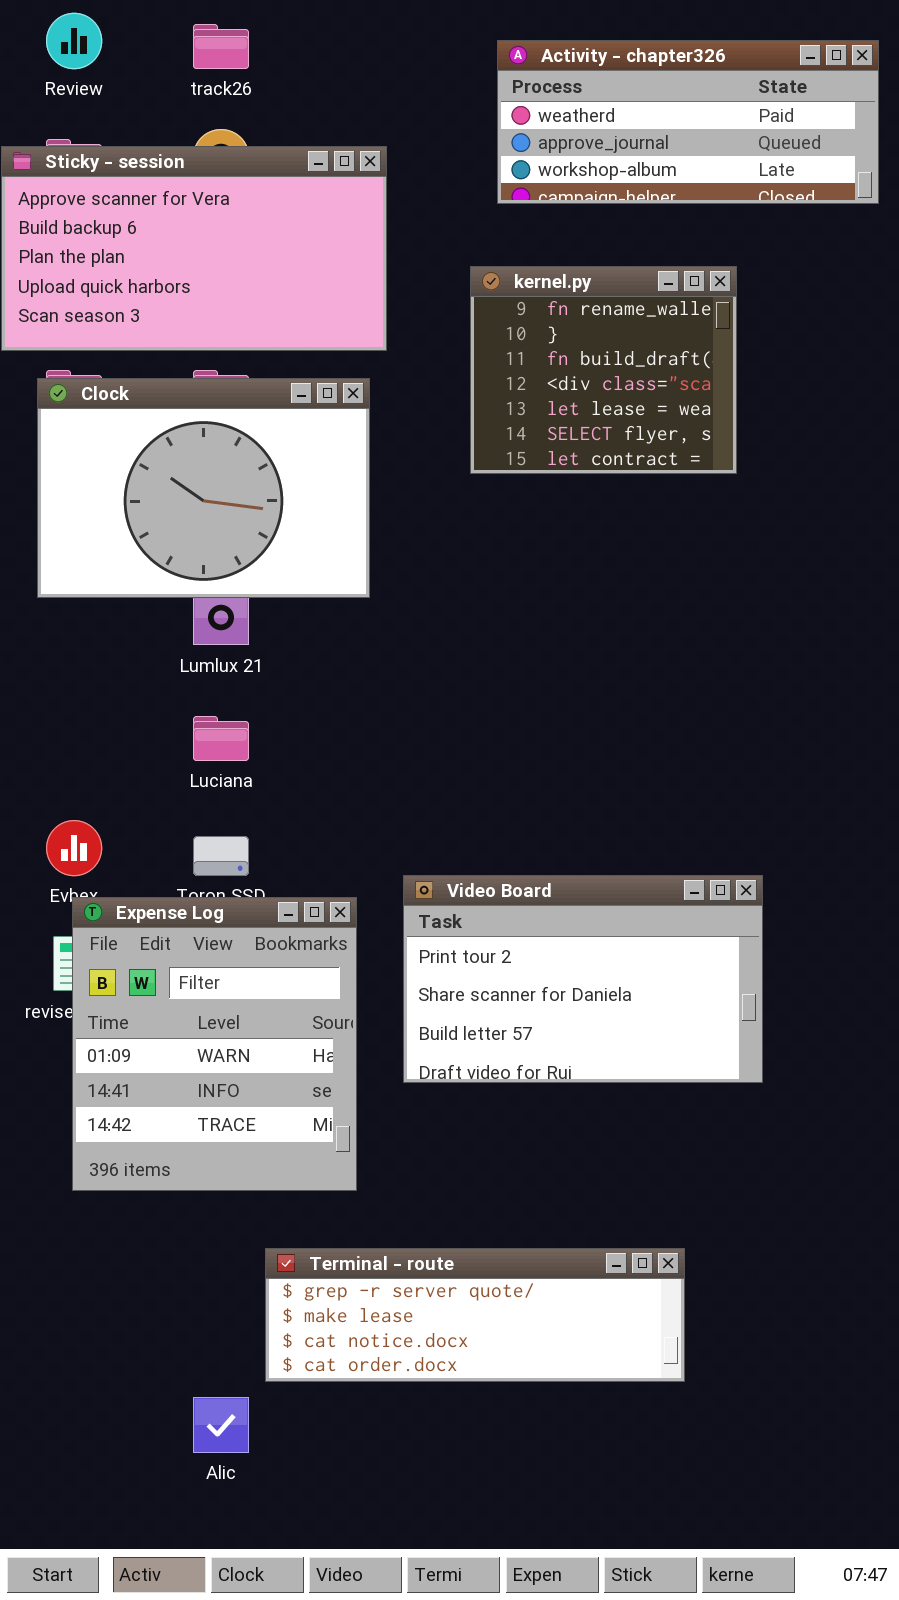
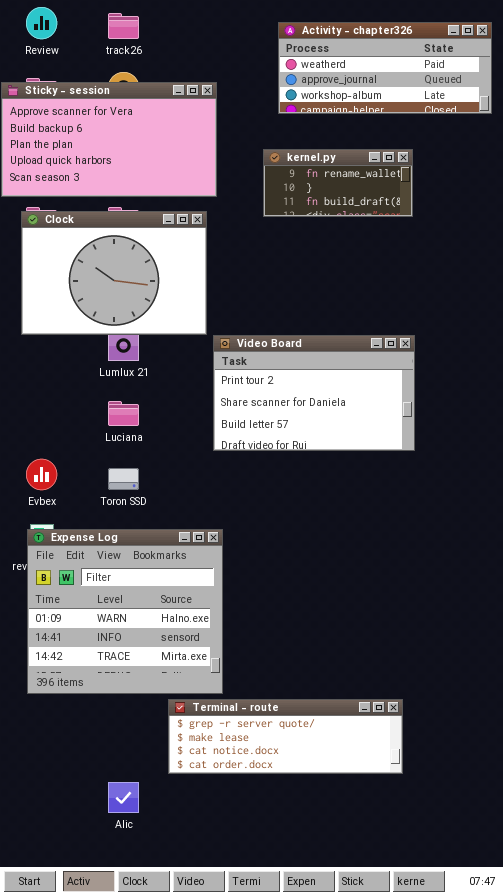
kernel.py: [470,266,737,474] -> [263,149,413,217], resized
Video Board: [403,875,763,1083] -> [213,335,415,451], moved
Expense Log: [72,897,357,1191] -> [27,529,223,694], moved, resized
Terminal - route: [265,1248,685,1382] -> [168,699,403,774], moved

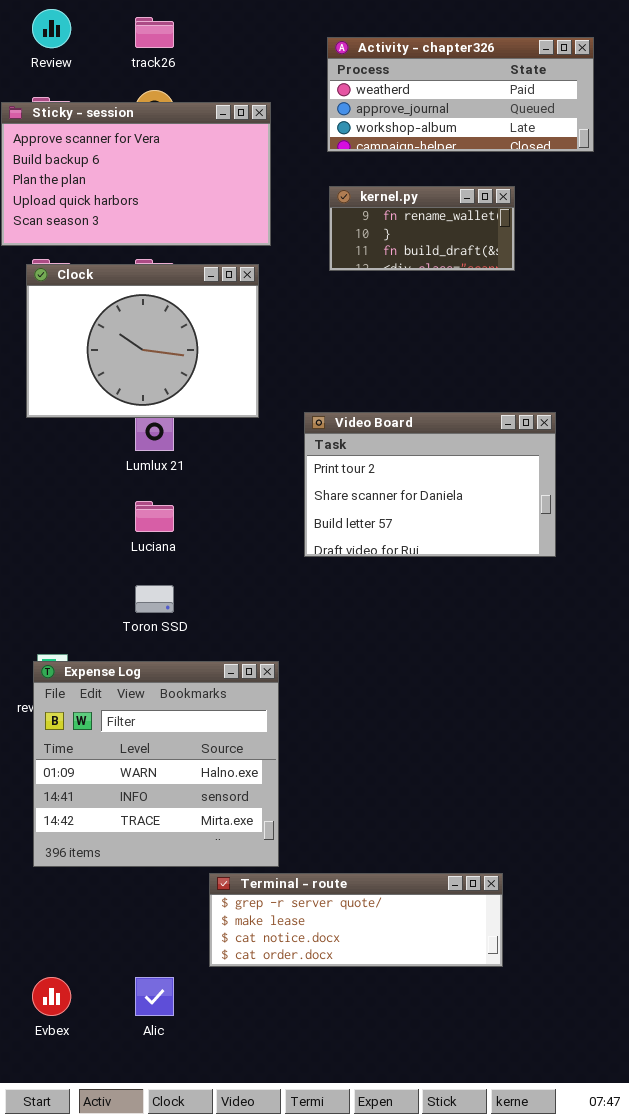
Activity - chapter326: [278,22,492,114] -> [327,37,594,152], moved
Video Board: [213,335,415,451] -> [304,412,556,557], moved
Evbex: [26,459,57,490] -> [32,977,71,1016], moved

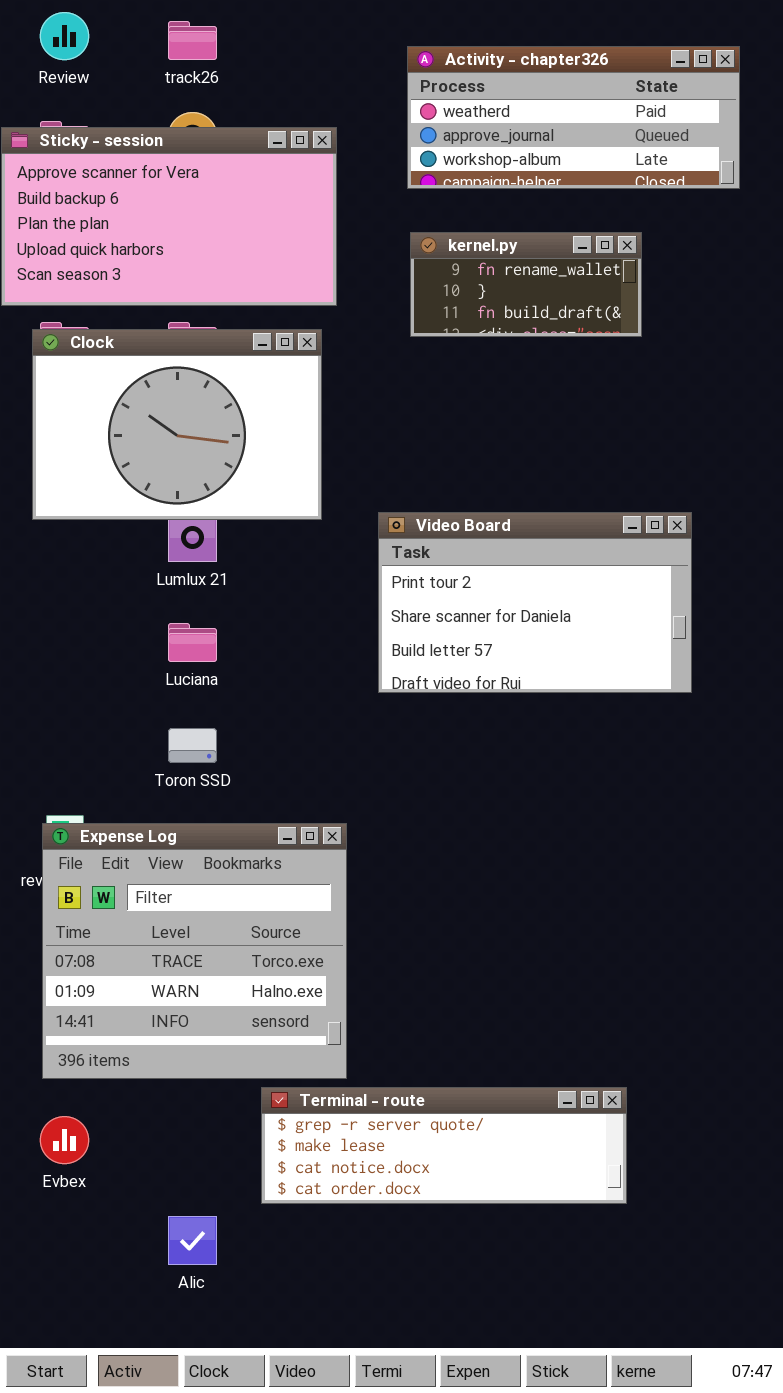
Expense Log: [33,661,279,867] -> [42,823,347,1079], scrolled up 1 row
Evbex: [32,977,71,1016] -> [40,1116,89,1164], moved

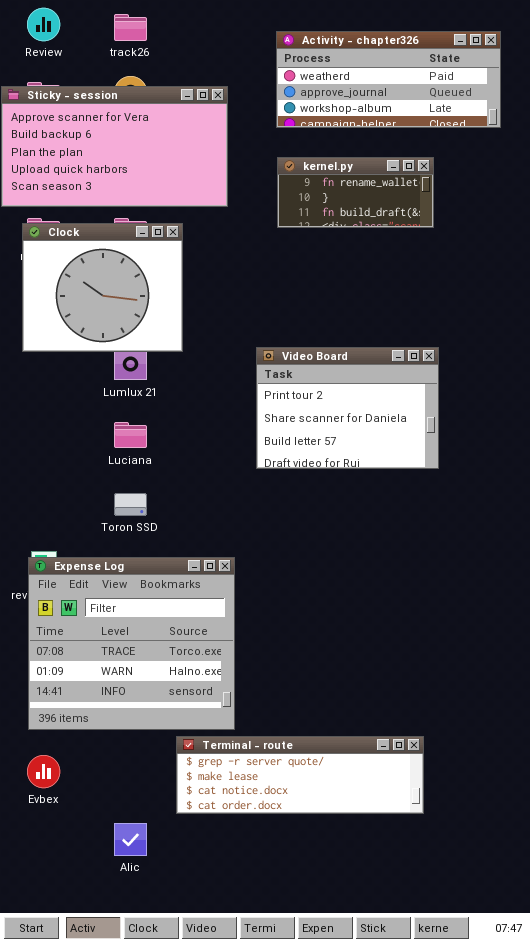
Clock: [32,329,322,520] -> [22,223,183,352], resized
Video Board: [378,512,692,693] -> [256,347,439,469], resized

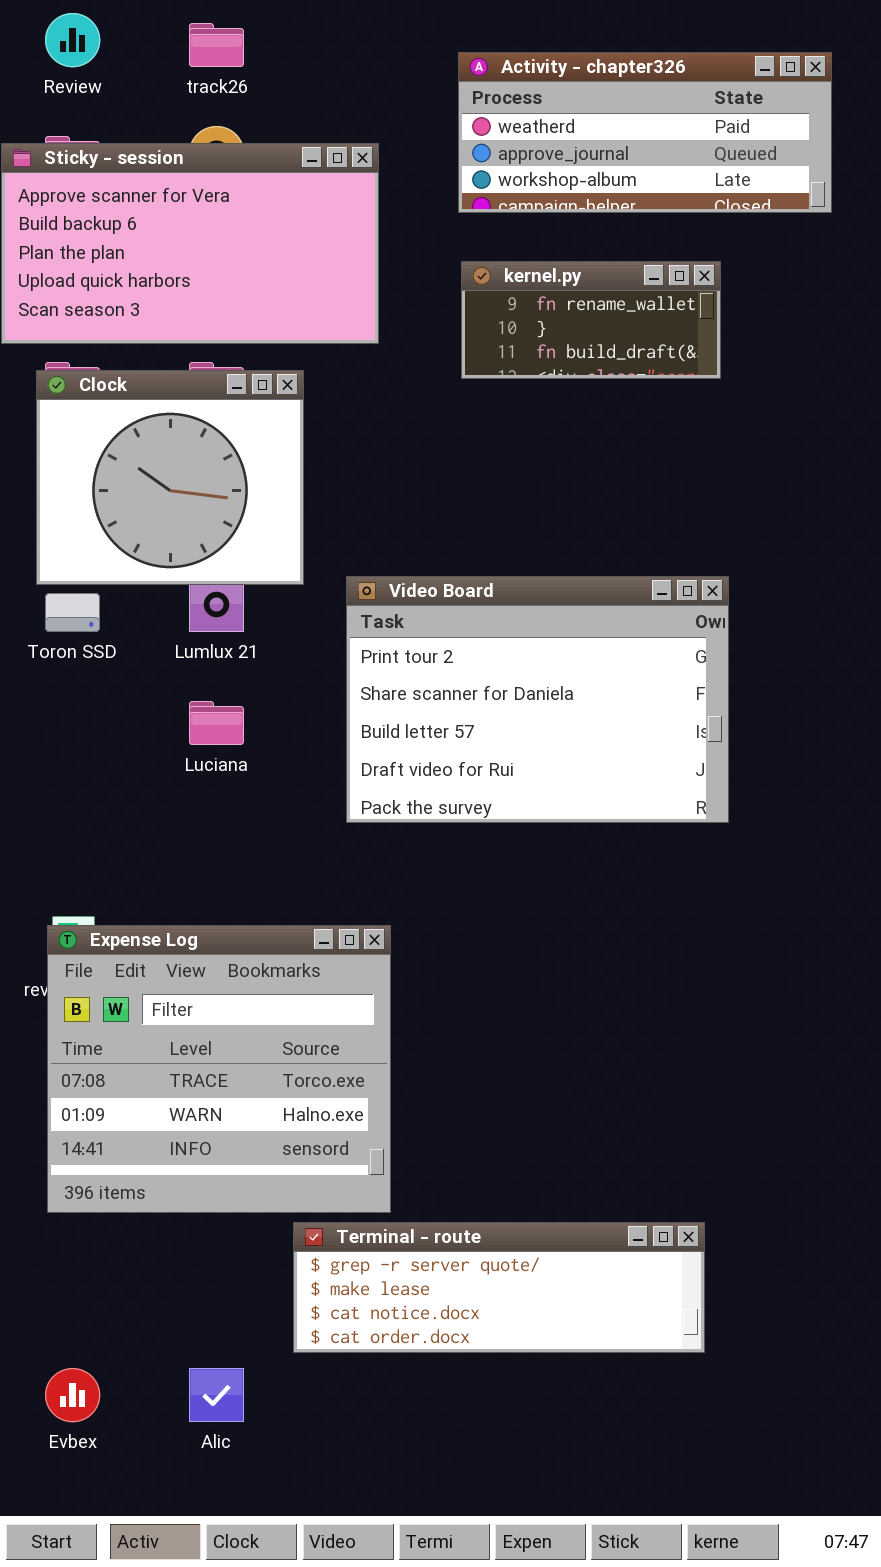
Video Board: [256,347,439,469] -> [346,576,729,823], resized
Toron SSD: [114,493,147,516] -> [45,593,100,632], moved
Evbex: [27,755,60,788] -> [45,1368,100,1422], moved

